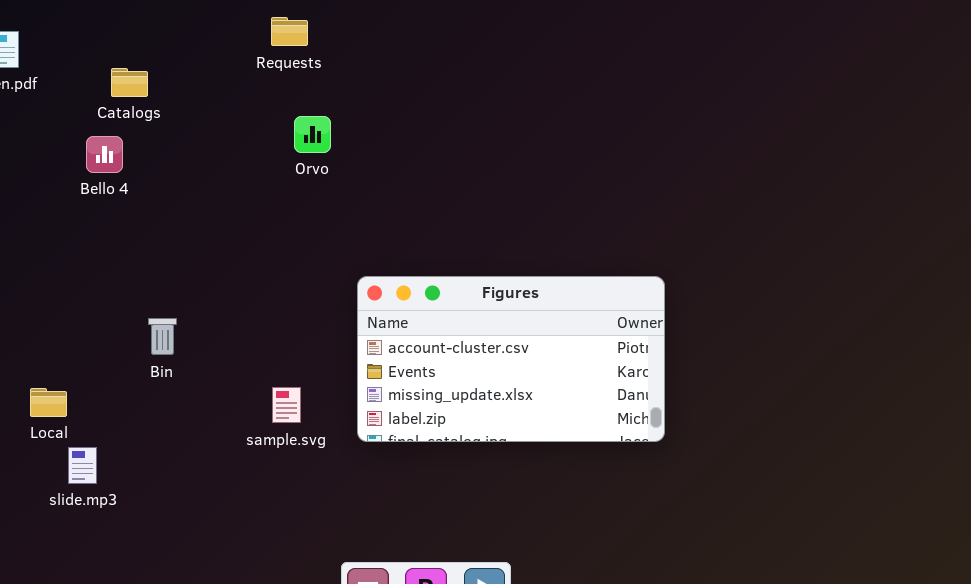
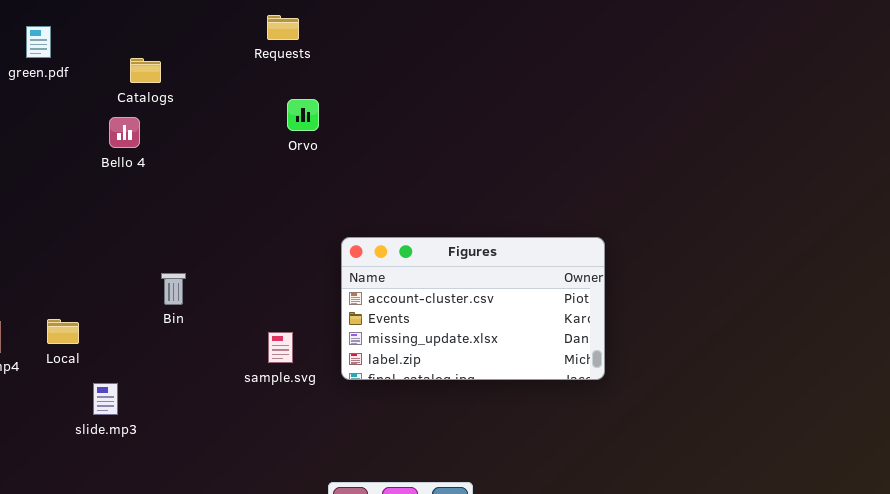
Local: [30,388,67,417] -> [47,319,79,344], moved

